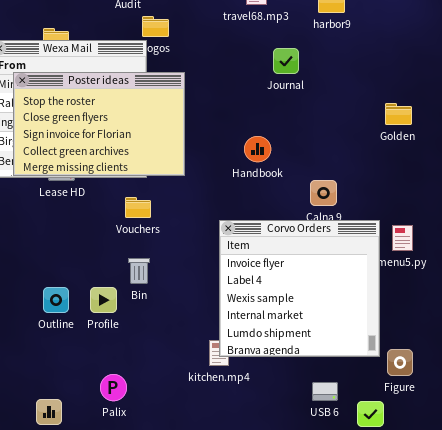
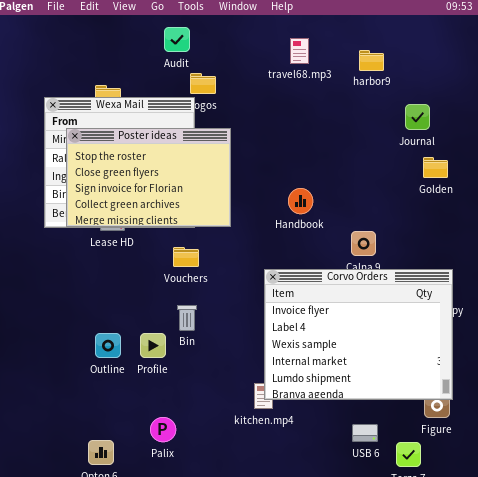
Journal: [273,48,299,74] -> [405,104,430,130], moved
Corvo Orders: [219,220,380,357] -> [264,269,453,400], resized

